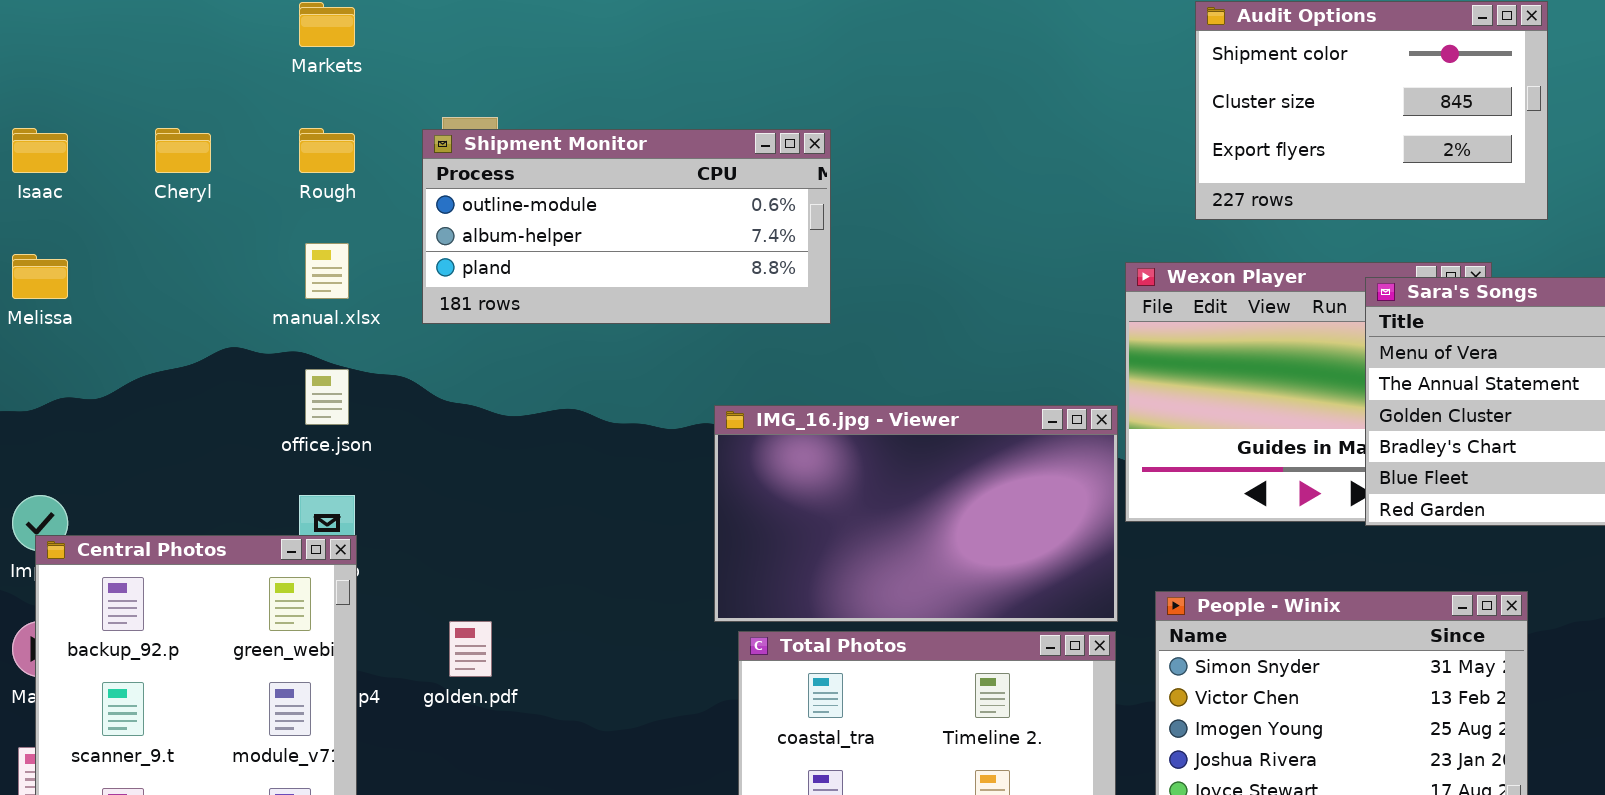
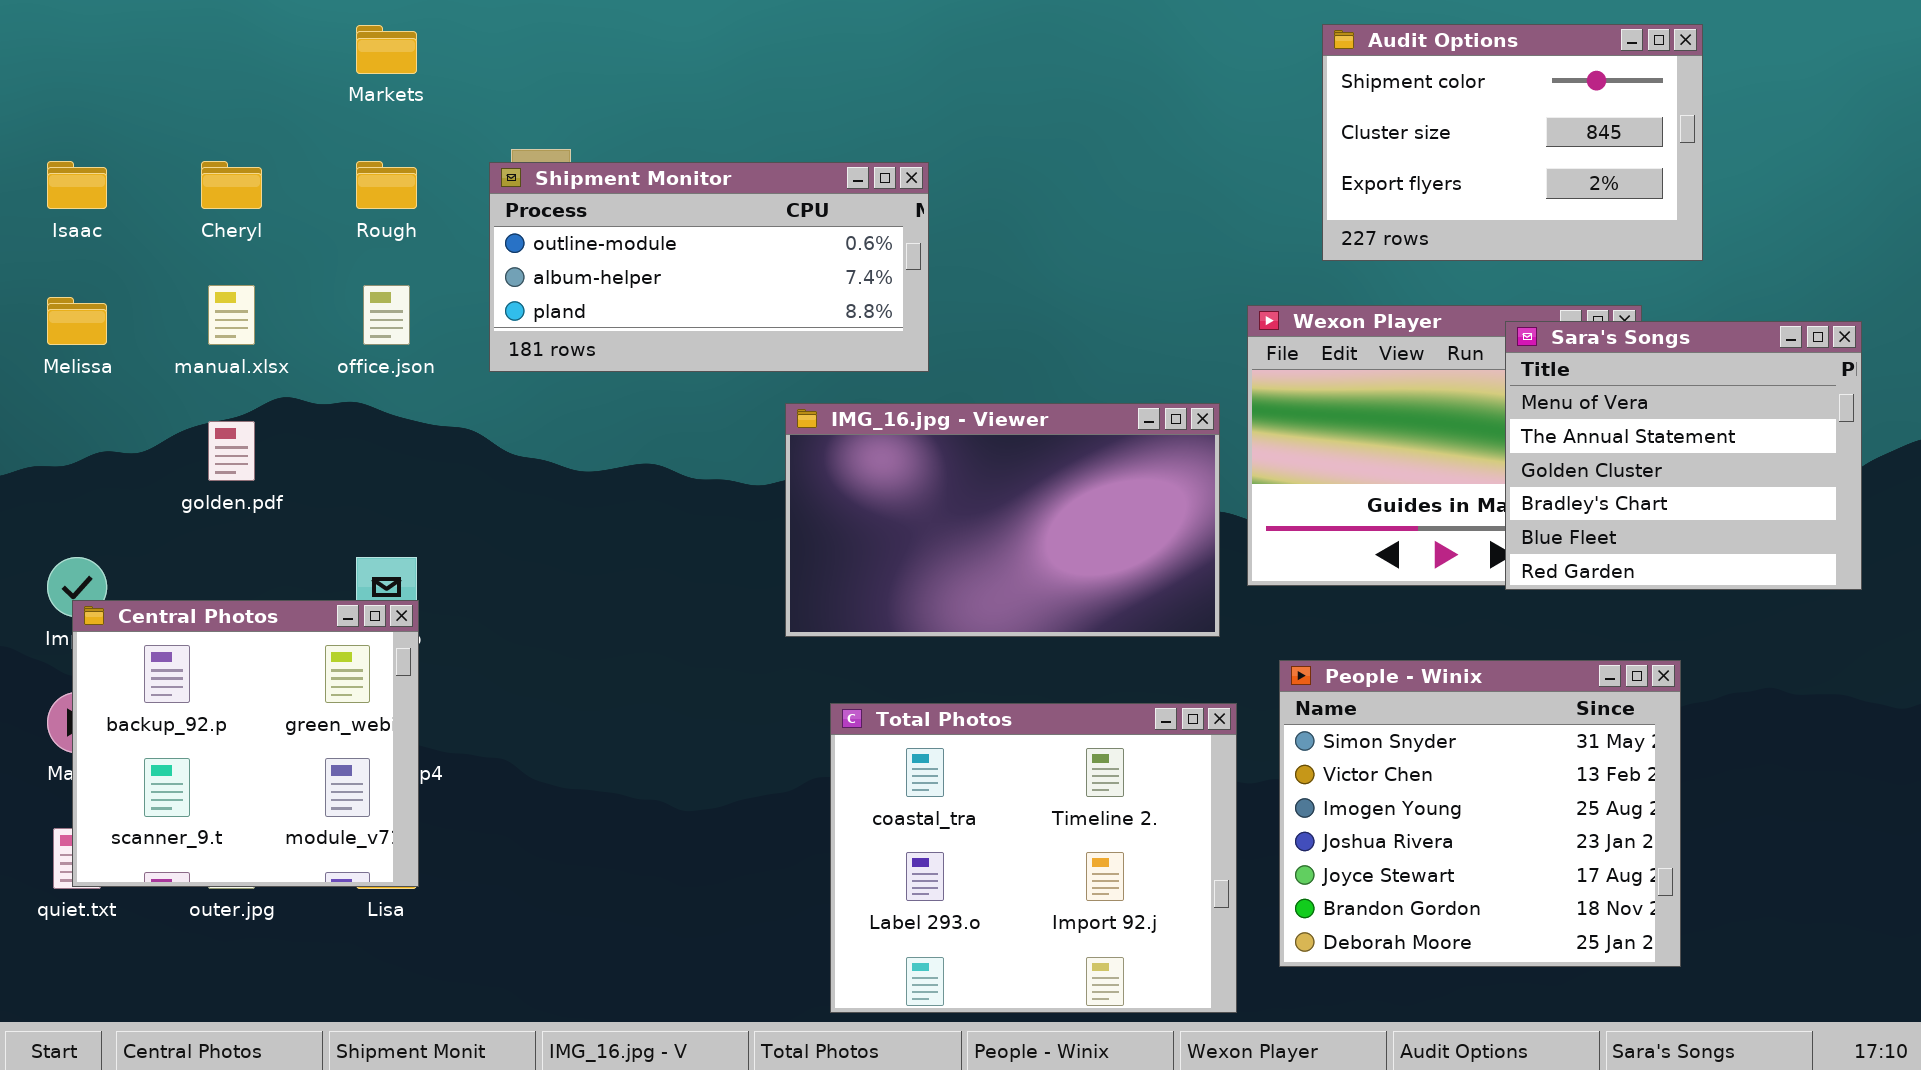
manual.xlsx: [305,243,349,299] -> [208,285,255,345], moved
office.json: [305,369,349,425] -> [363,285,410,345], moved
IMG_16.jpg - Viewer: [714,405,1118,622] -> [785,403,1220,637], moved
golden.pdf: [449,621,492,677] -> [208,421,255,481], moved

